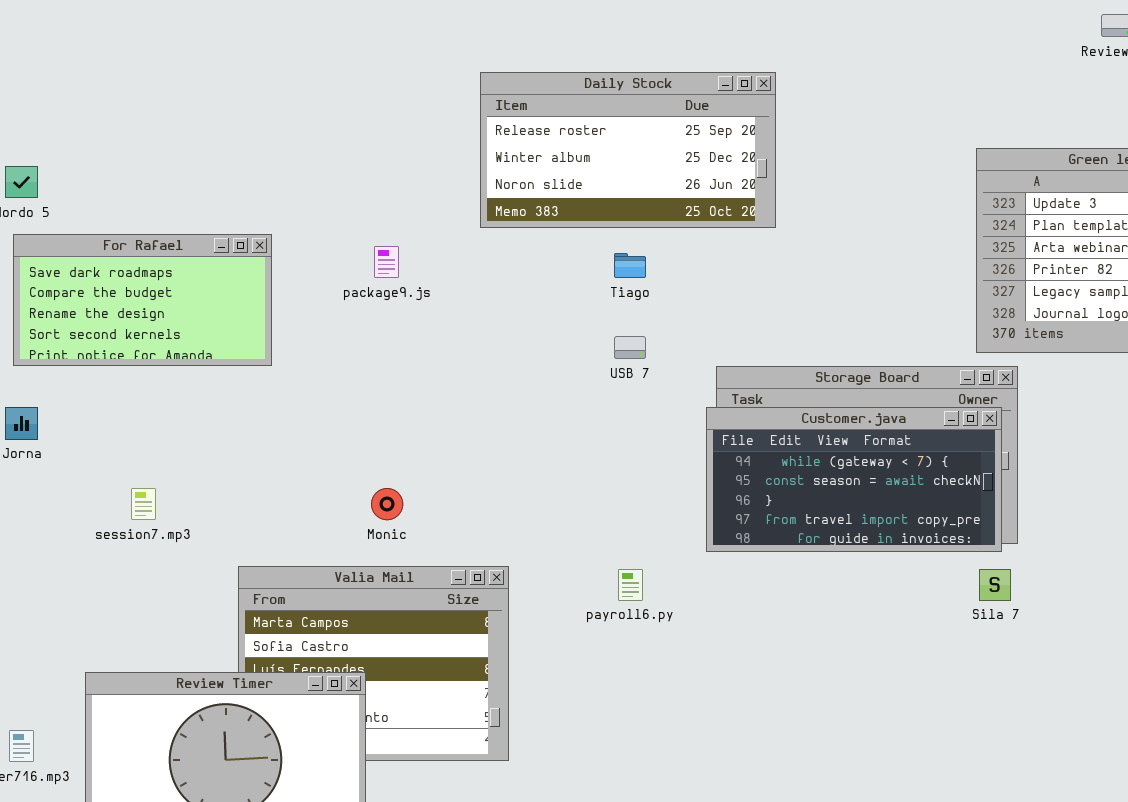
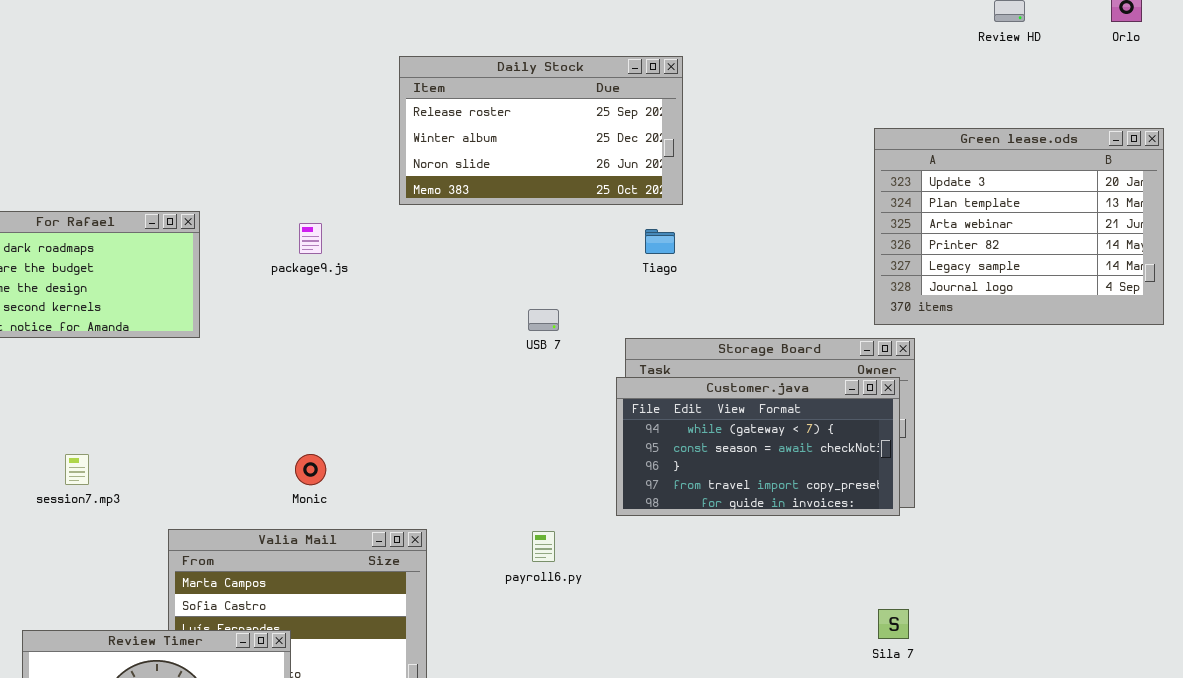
Tiago: [614,253,646,278] -> [645,229,675,254], moved
Sila 7: [979,569,1011,601] -> [878,609,909,639], moved

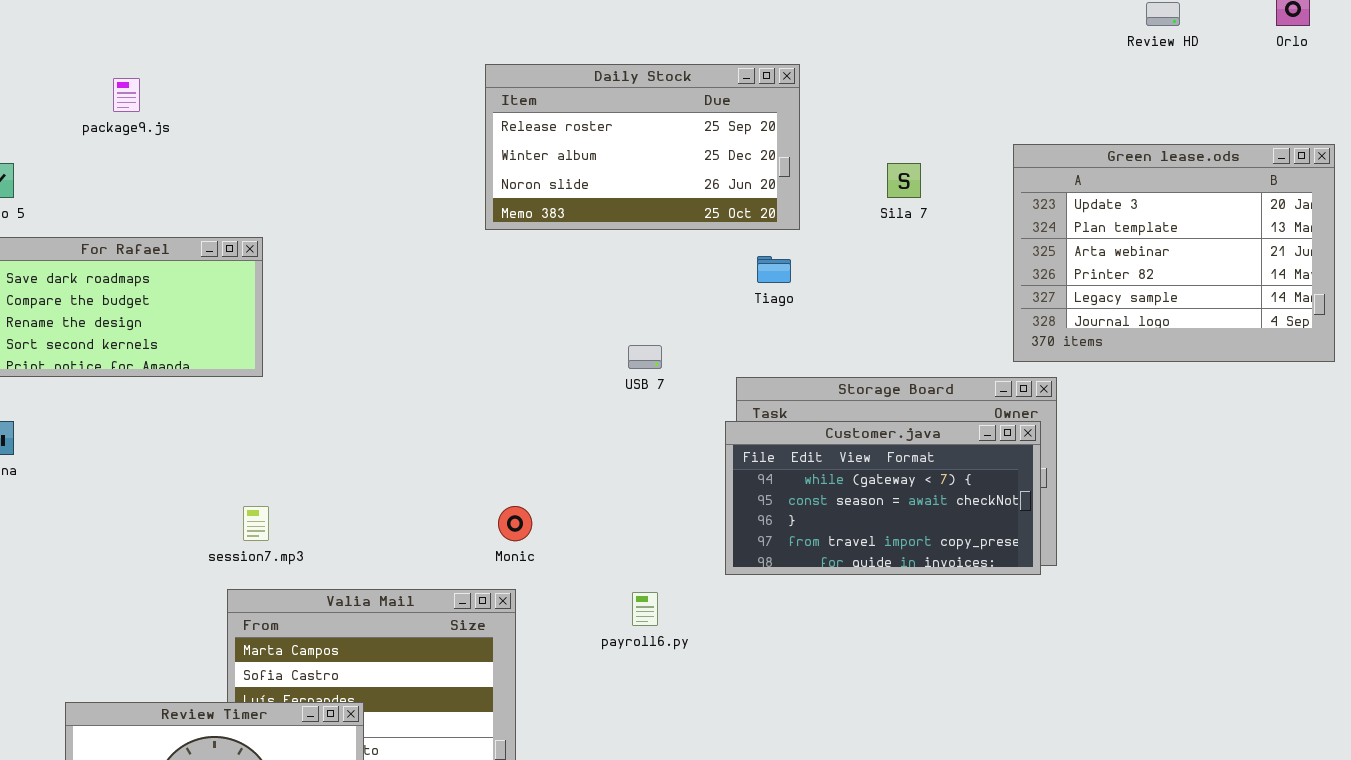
package9.js: [299,223,322,254] -> [113,78,140,112], moved
session7.mp3: [65,454,89,485] -> [243,506,269,541], moved
Monic: [295,454,326,485] -> [498,506,532,541], moved
Sila 7: [878,609,909,639] -> [887,163,921,198], moved

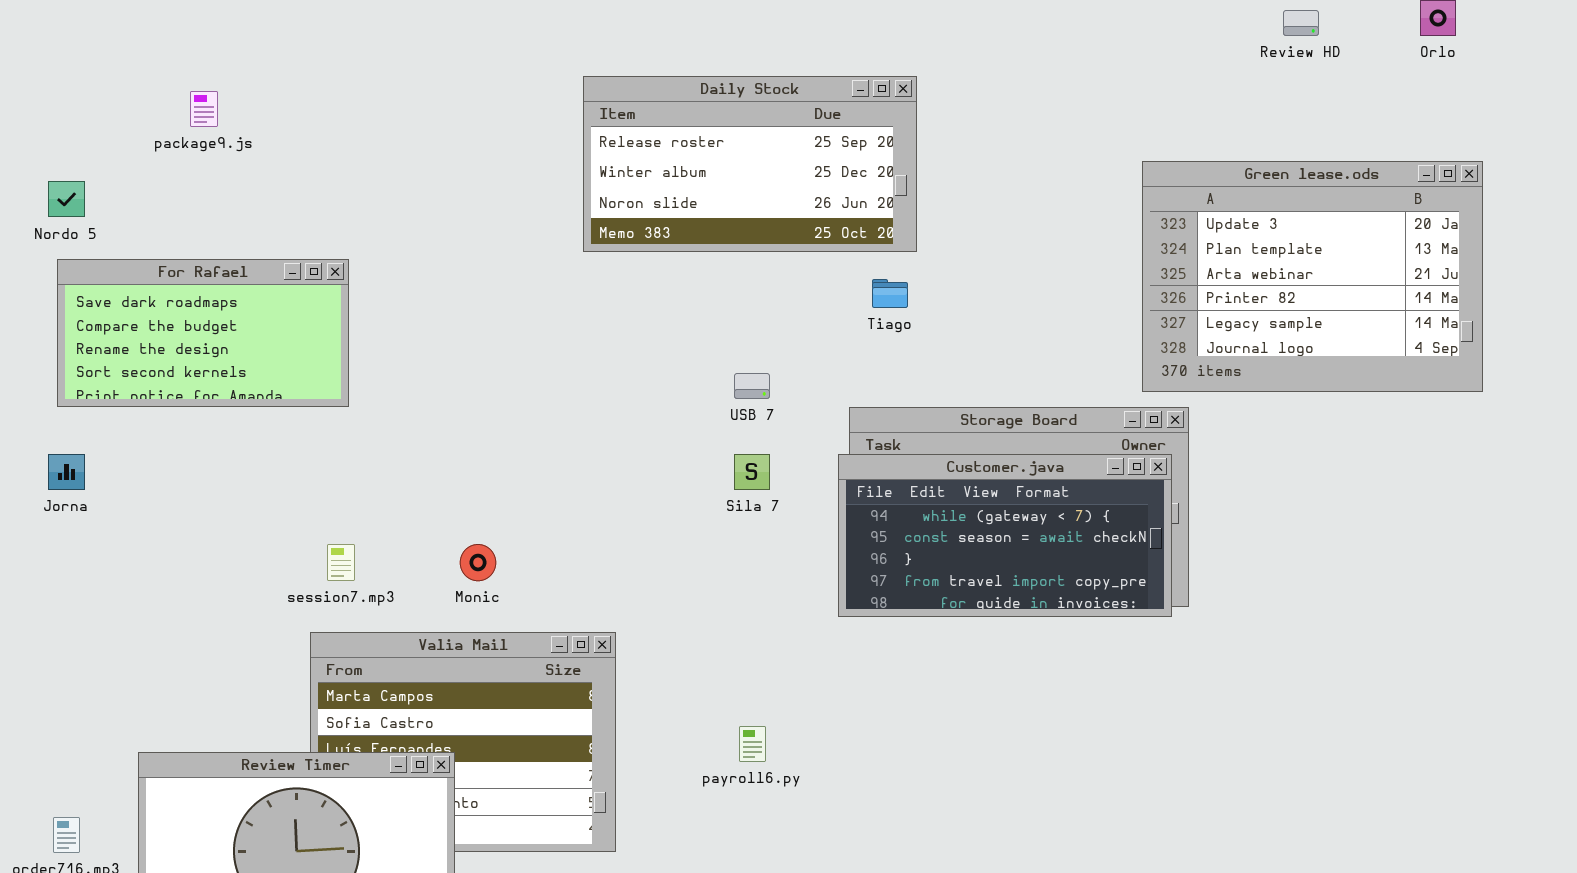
Sila 7: [887,163,921,198] -> [734,454,770,490], moved
Monic: [498,506,532,541] -> [460,544,496,581], moved
payroll6.py: [632,592,658,626] -> [739,726,766,762], moved

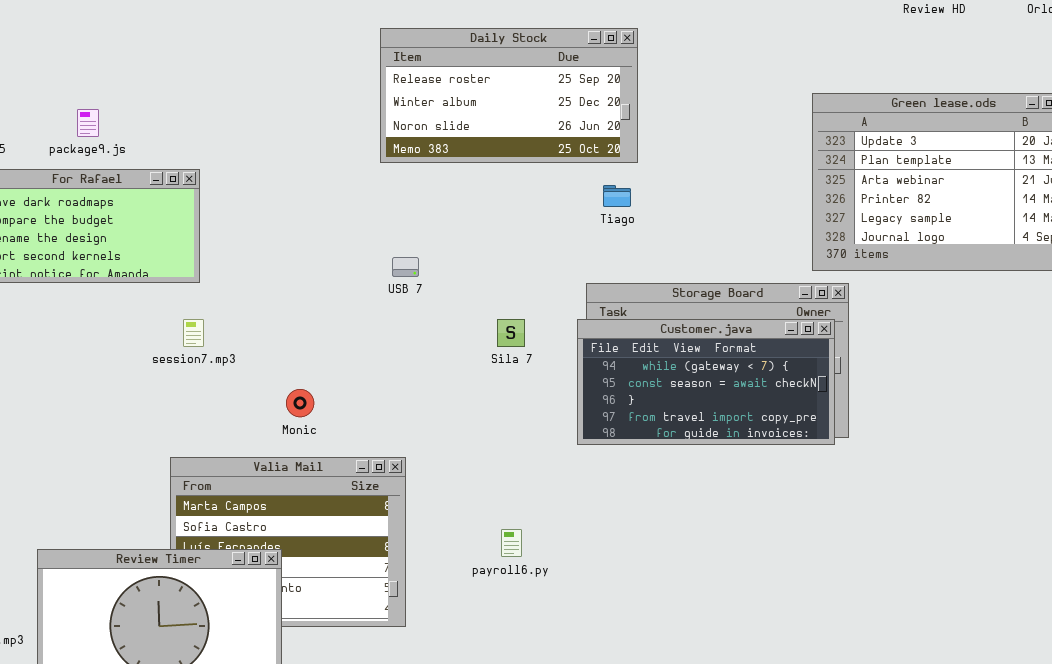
package9.js: [190,91,218,127] -> [77,109,99,137], moved
USB 7: [734,373,770,399] -> [392,257,419,277], moved
session7.mp3: [327,544,355,581] -> [183,319,204,347], moved

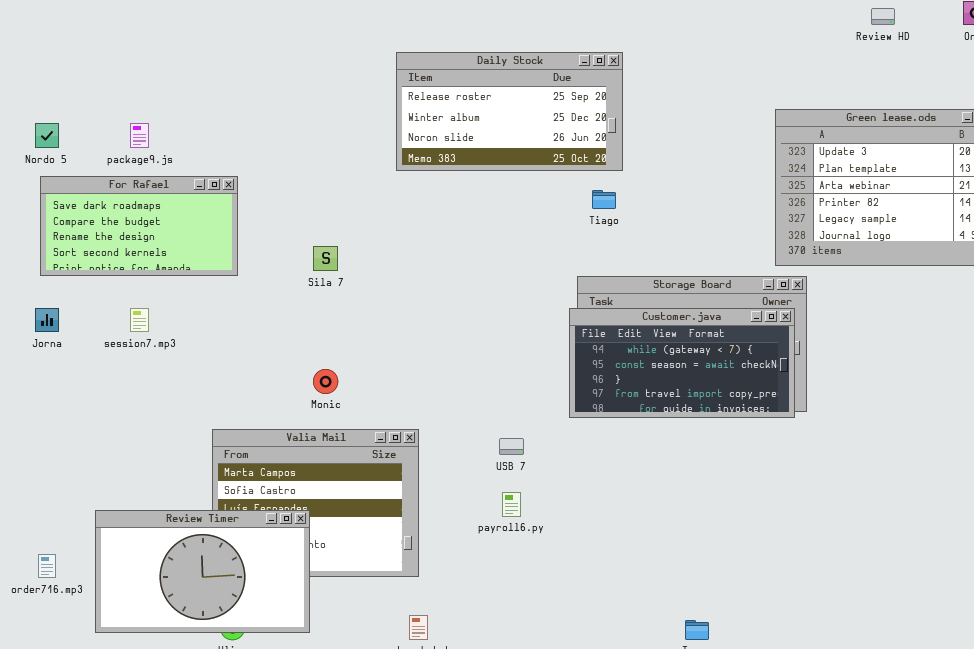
USB 7: [392,257,419,277] -> [499,438,524,455], moved
session7.mp3: [183,319,204,347] -> [130,308,149,332], moved
Sila 7: [497,319,525,347] -> [313,246,338,271], moved

